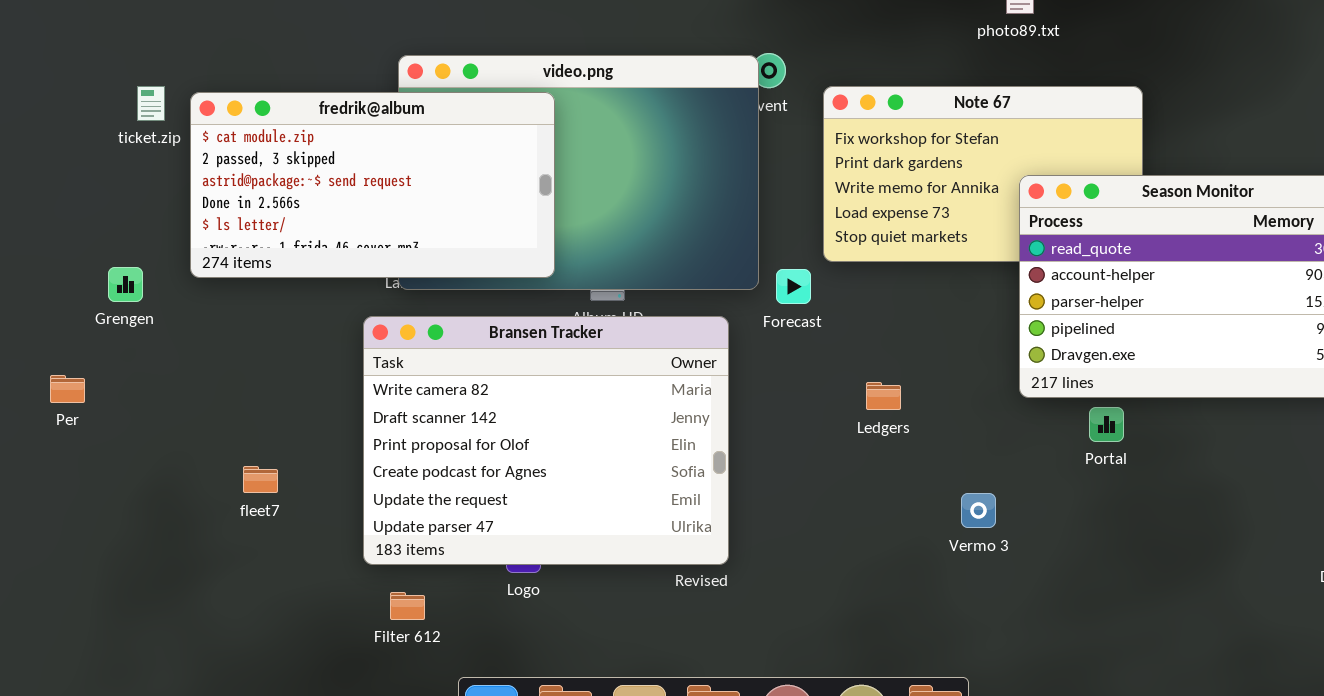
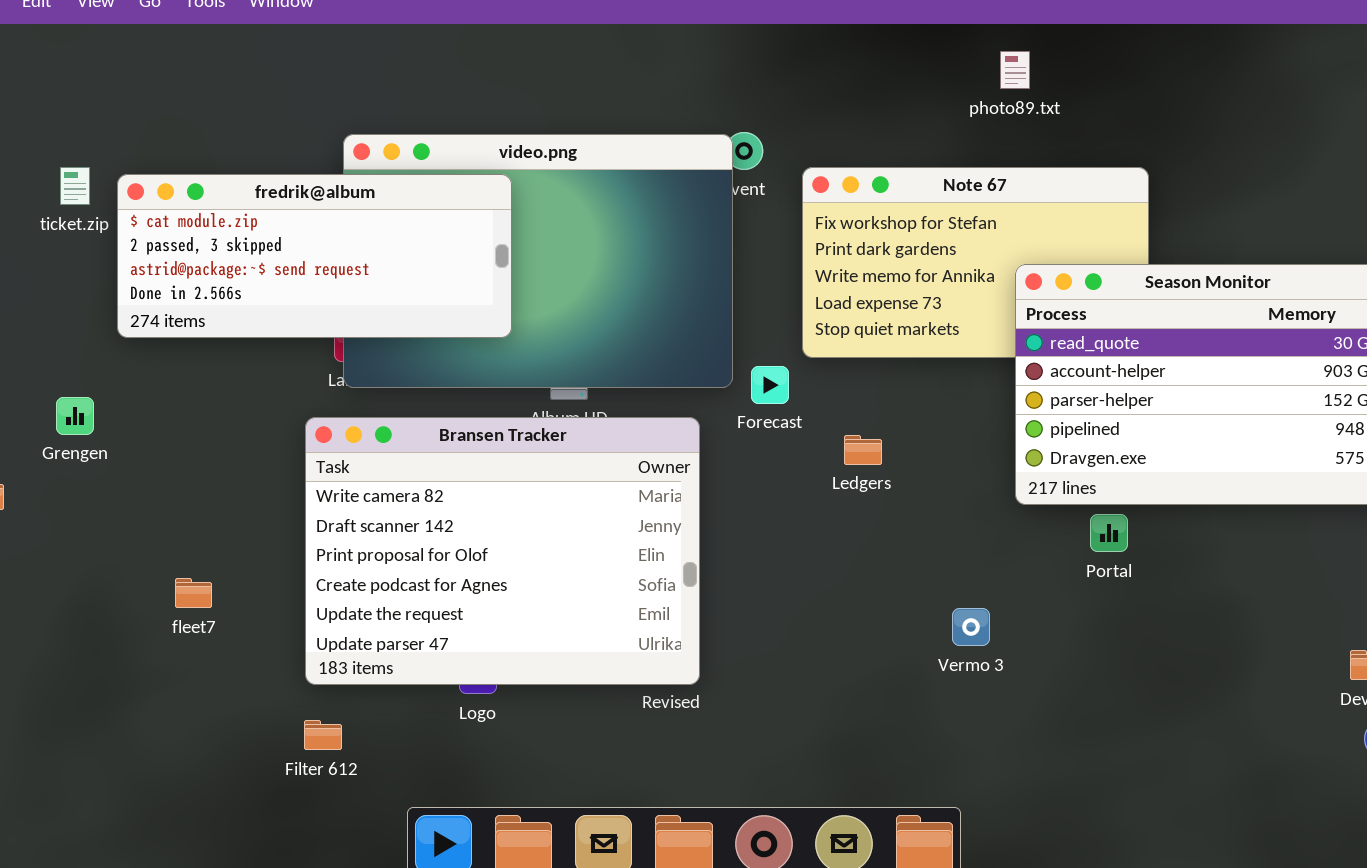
fredrik@album: [190,92,555,278] -> [117,174,512,338], resized
Grengen: [108,267,143,302] -> [56,397,94,435], moved
Ledgers: [866,382,901,410] -> [844,435,882,465], moved
Filter 612: [390,592,425,620] -> [304,720,342,750], moved

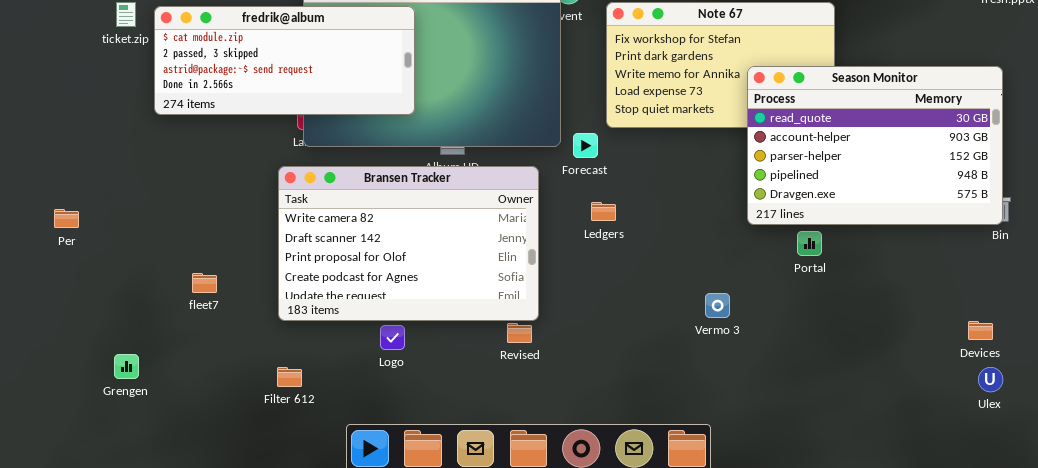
Grengen: [56,397,94,435] -> [114,354,139,379], moved
Bransen Tracker: [305,417,700,685] -> [278,166,539,321], resized
Ledgers: [844,435,882,465] -> [591,202,616,221], moved

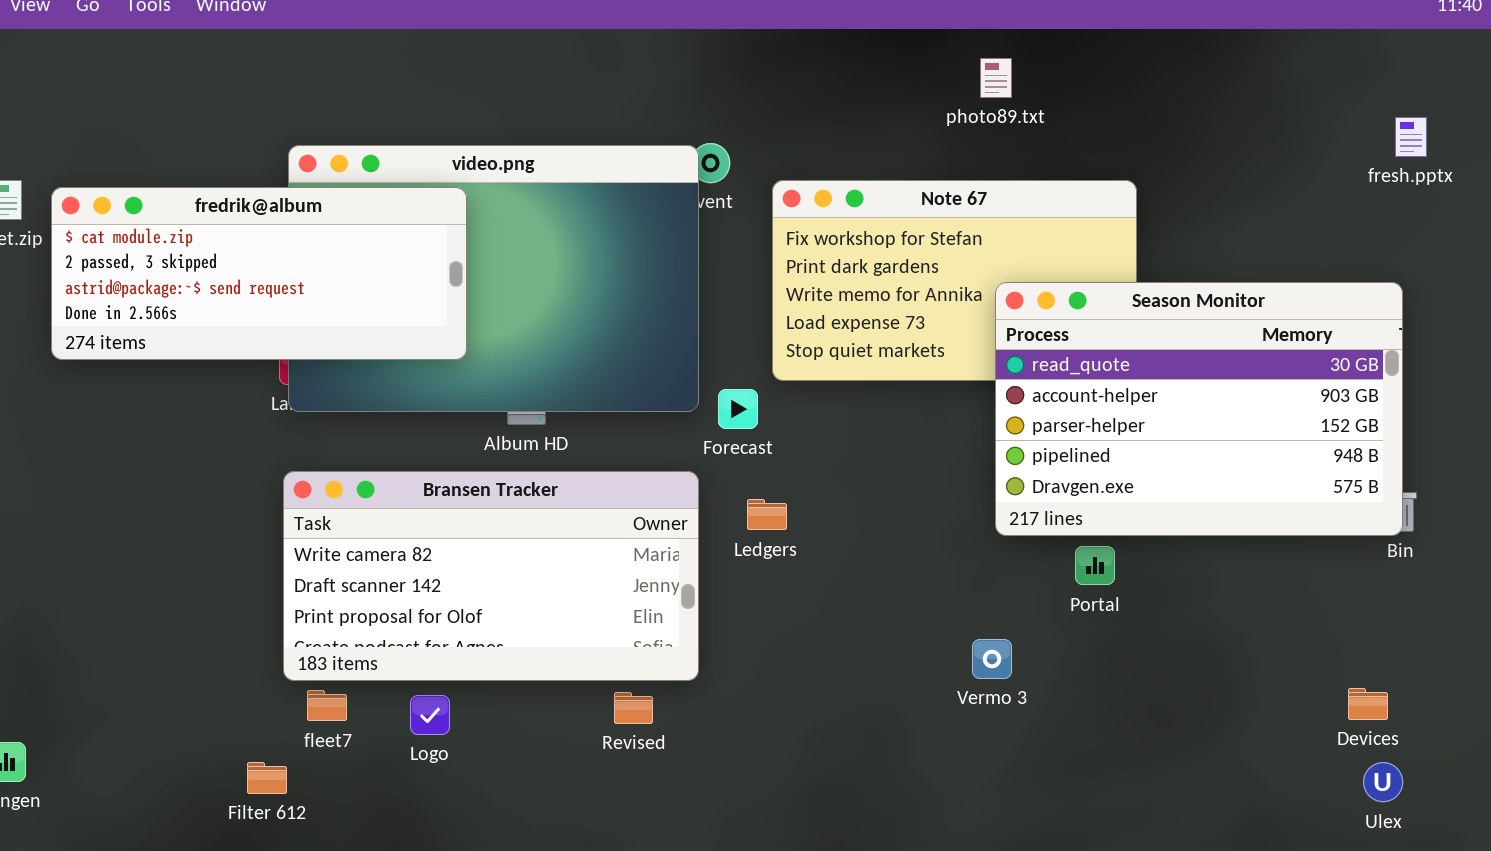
Bransen Tracker: [278,166,539,321] -> [283,471,699,681], moved, resized
fleet7: [192,273,217,293] -> [307,690,347,721], moved
Vermo 3: [705,293,730,318] -> [972,639,1012,679], moved

